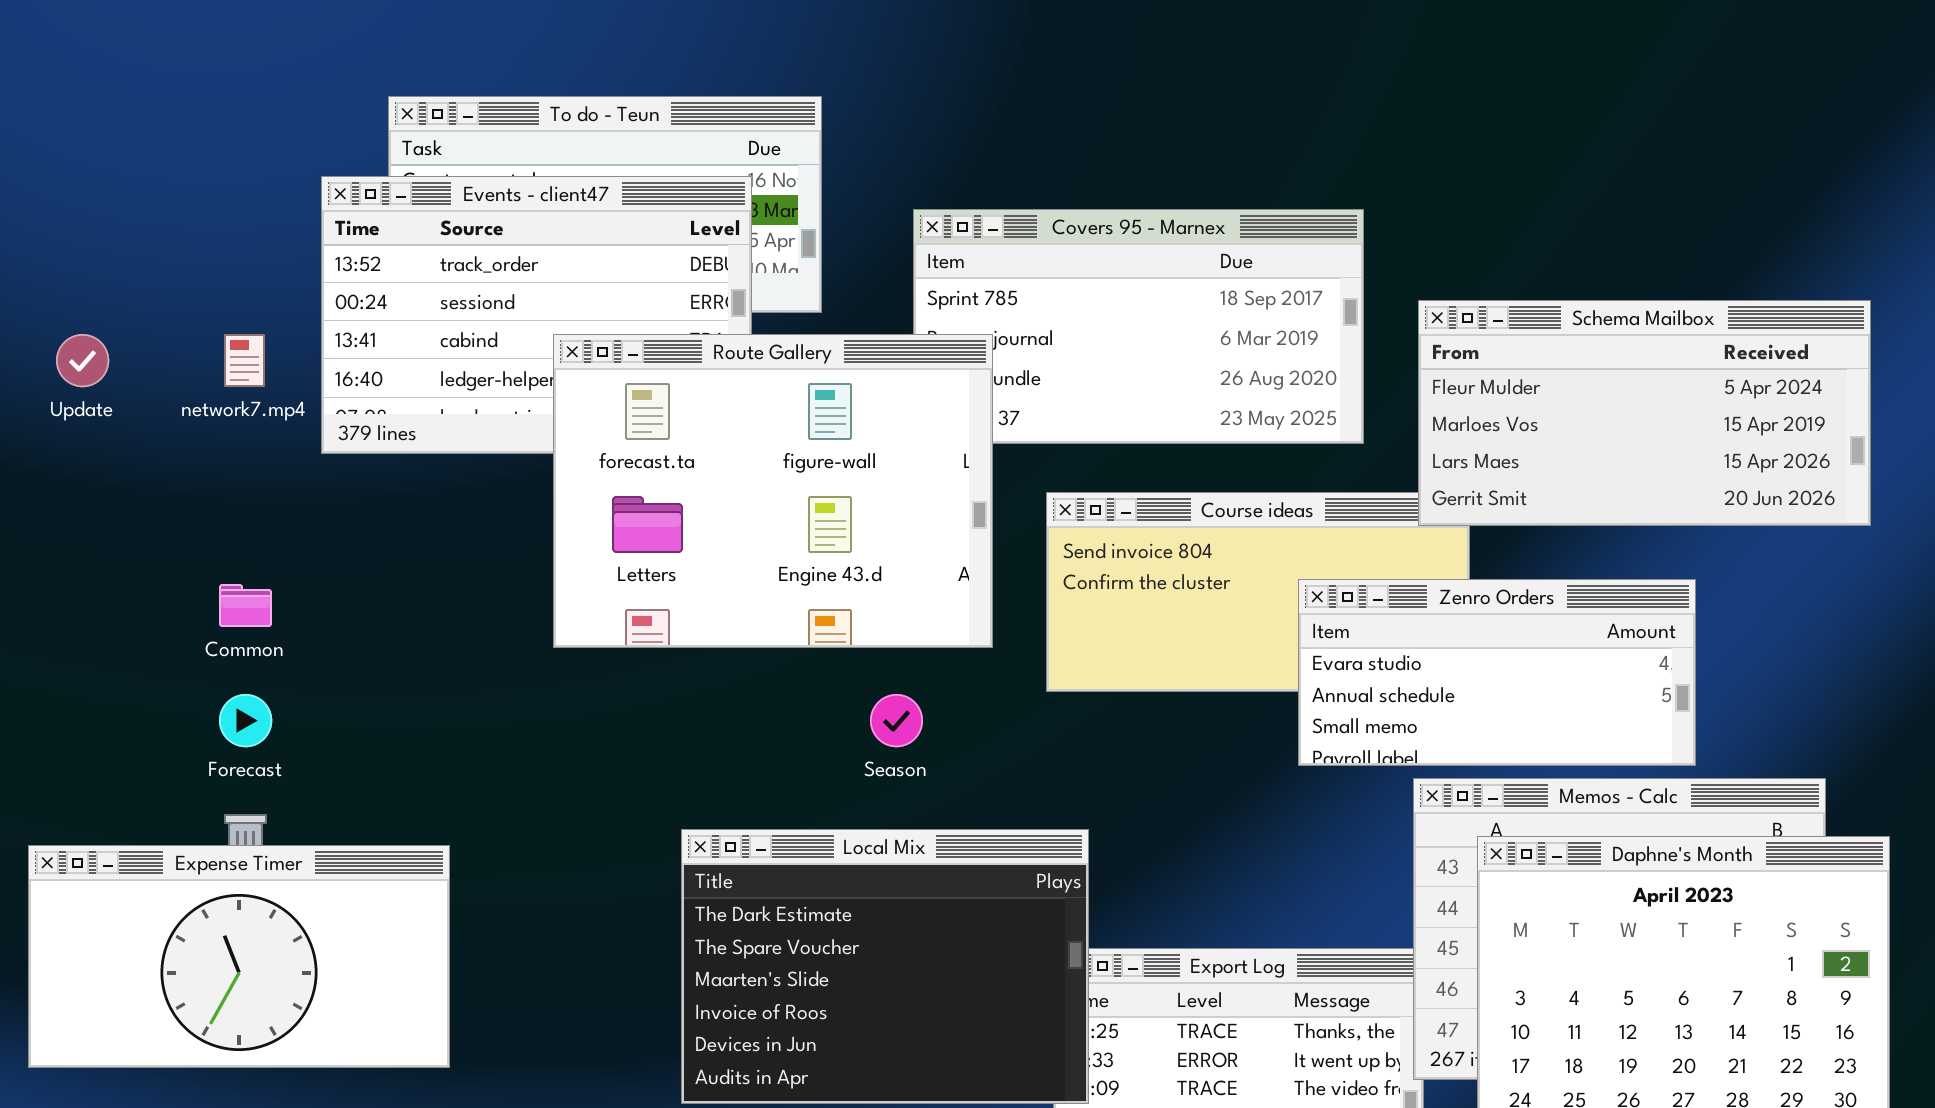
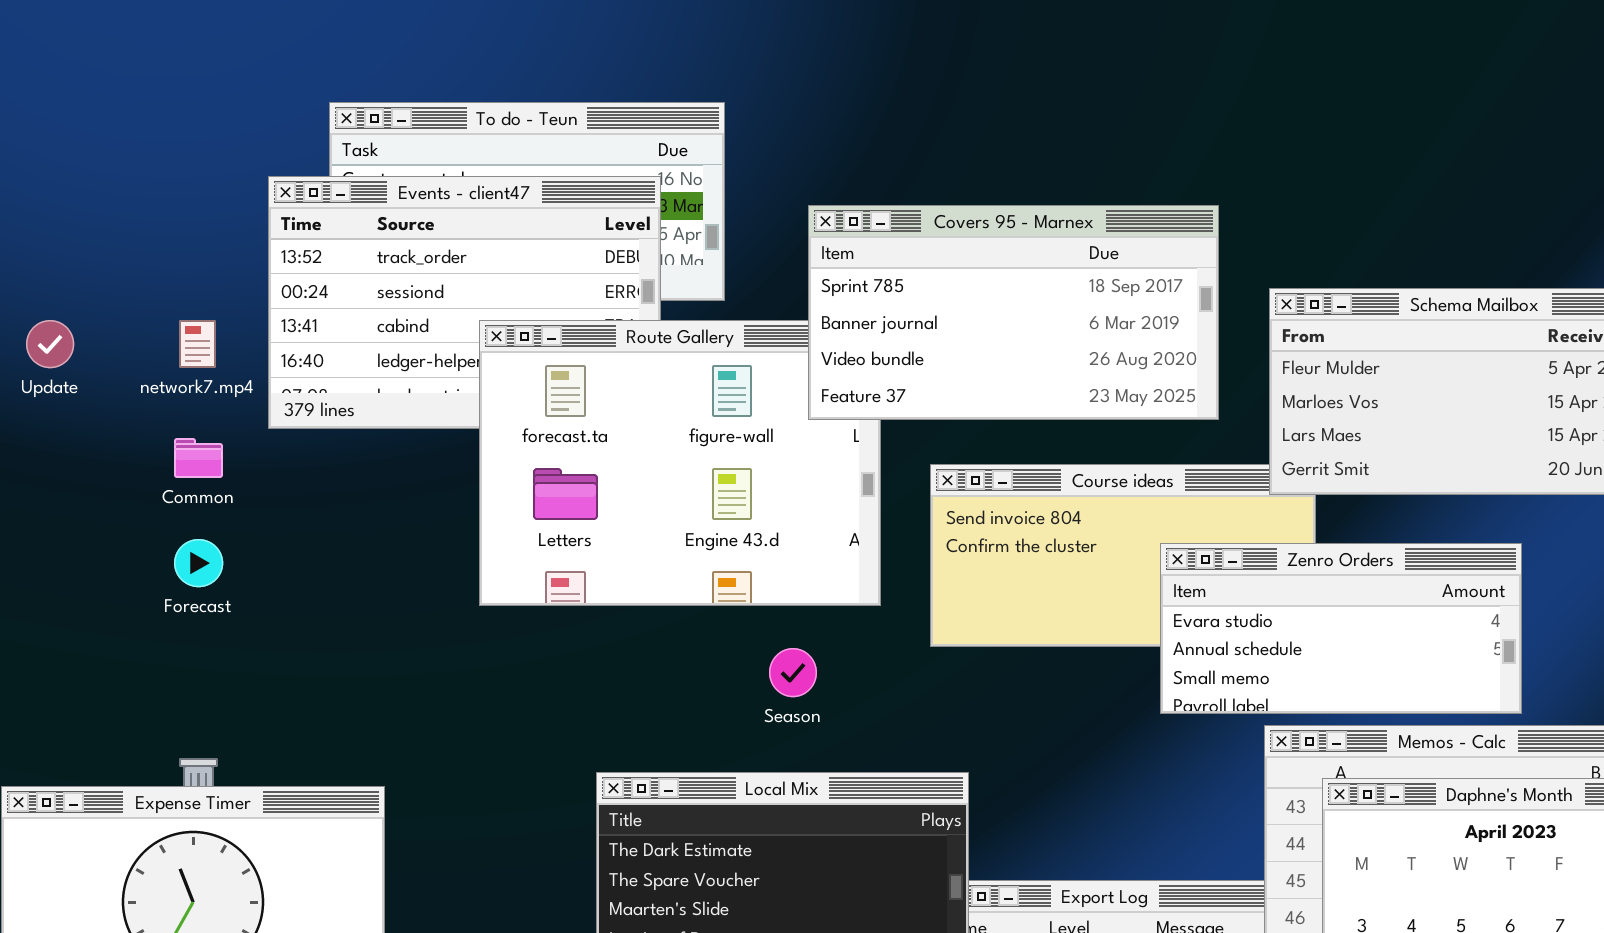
Covers 95 - Marnex: [913,209,1364,444] -> [808,205,1219,420], raised
Common: [219,584,272,627] -> [174,438,223,478], moved
Forecast: [219,694,272,747] -> [174,539,223,587], moved

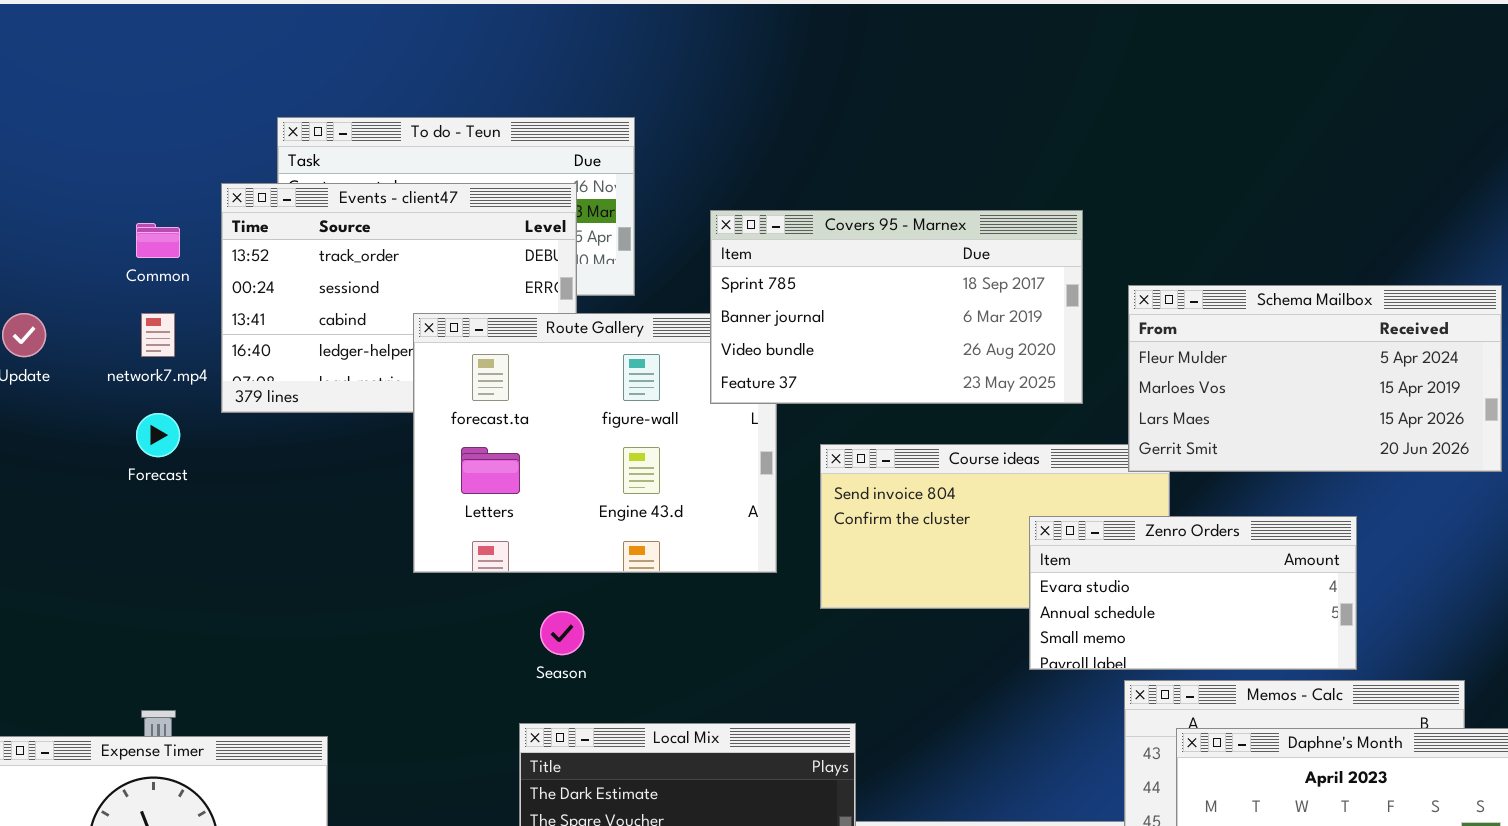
Common: [174,438,223,478] -> [136,223,180,258], moved
Forecast: [174,539,223,587] -> [136,413,180,457], moved
Season: [769,648,817,697] -> [540,611,584,655], moved

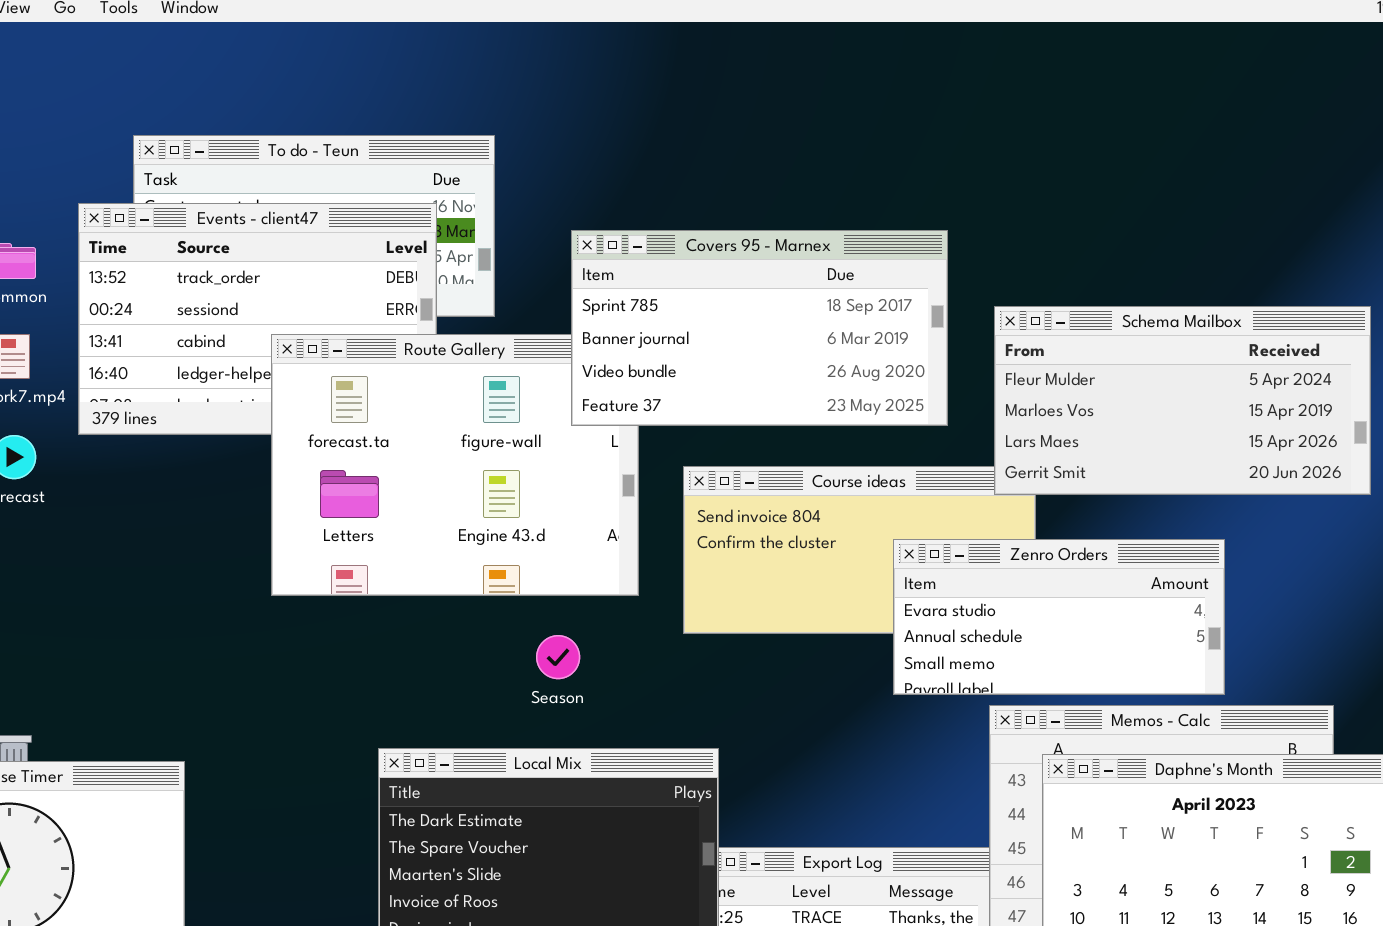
Season: [540,611,584,655] -> [536,635,580,679], moved

